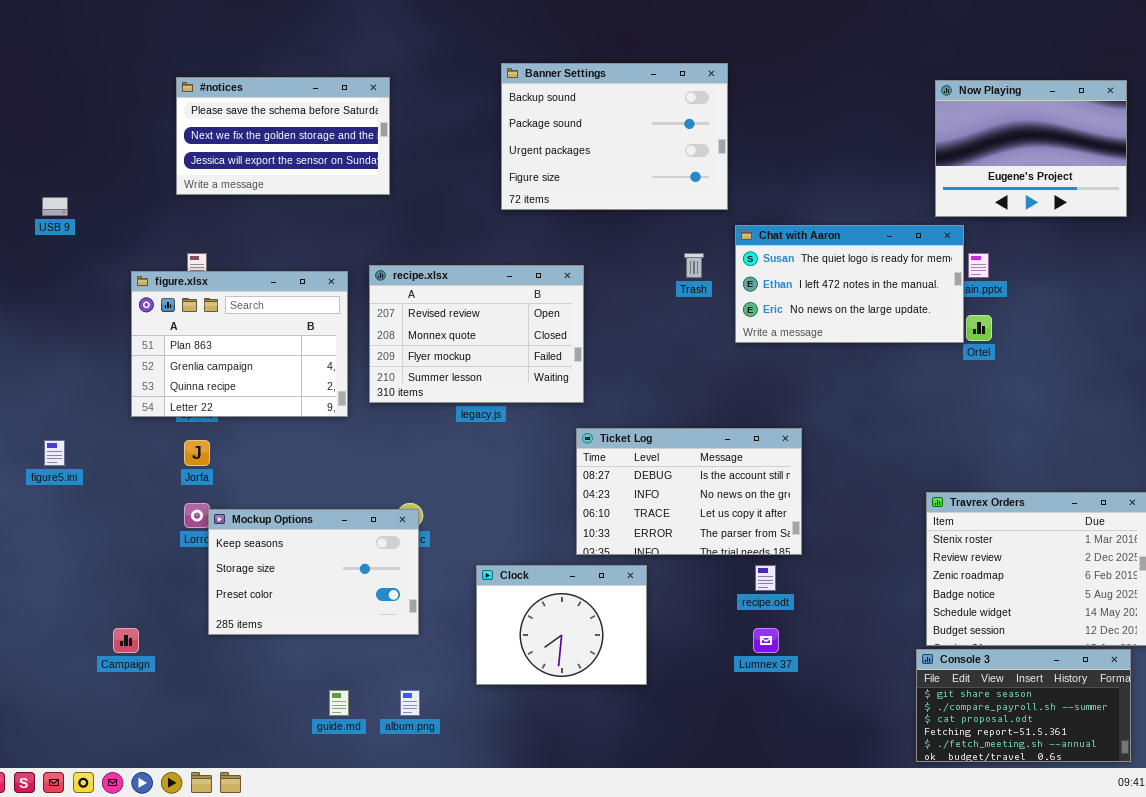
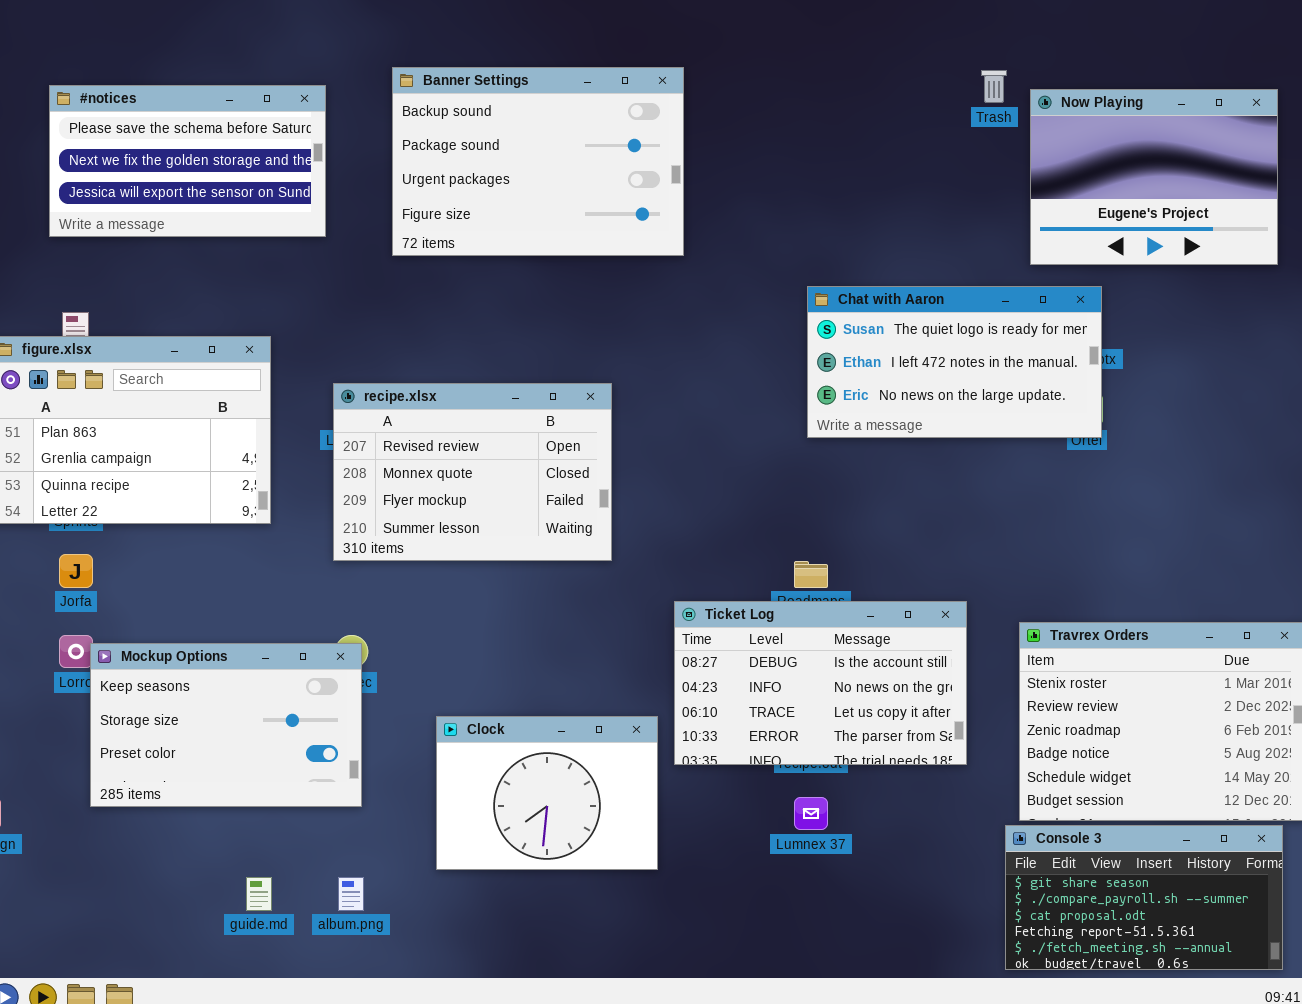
Banner Settings: [501,63,728,210] -> [392,67,684,256], moved
Chat with Aaron: [735,225,964,343] -> [807,286,1102,438], moved
Trash: [684,253,704,278] -> [981,70,1007,103], moved
recipe.xlsx: [369,265,584,403] -> [333,383,612,561], moved
Ticket Log: [576,428,802,555] -> [674,601,967,765], moved

